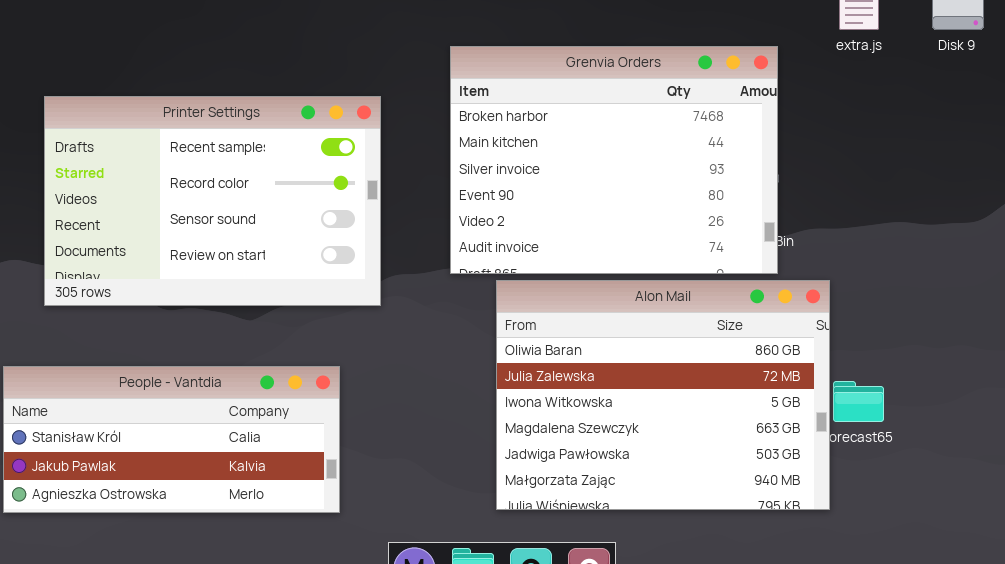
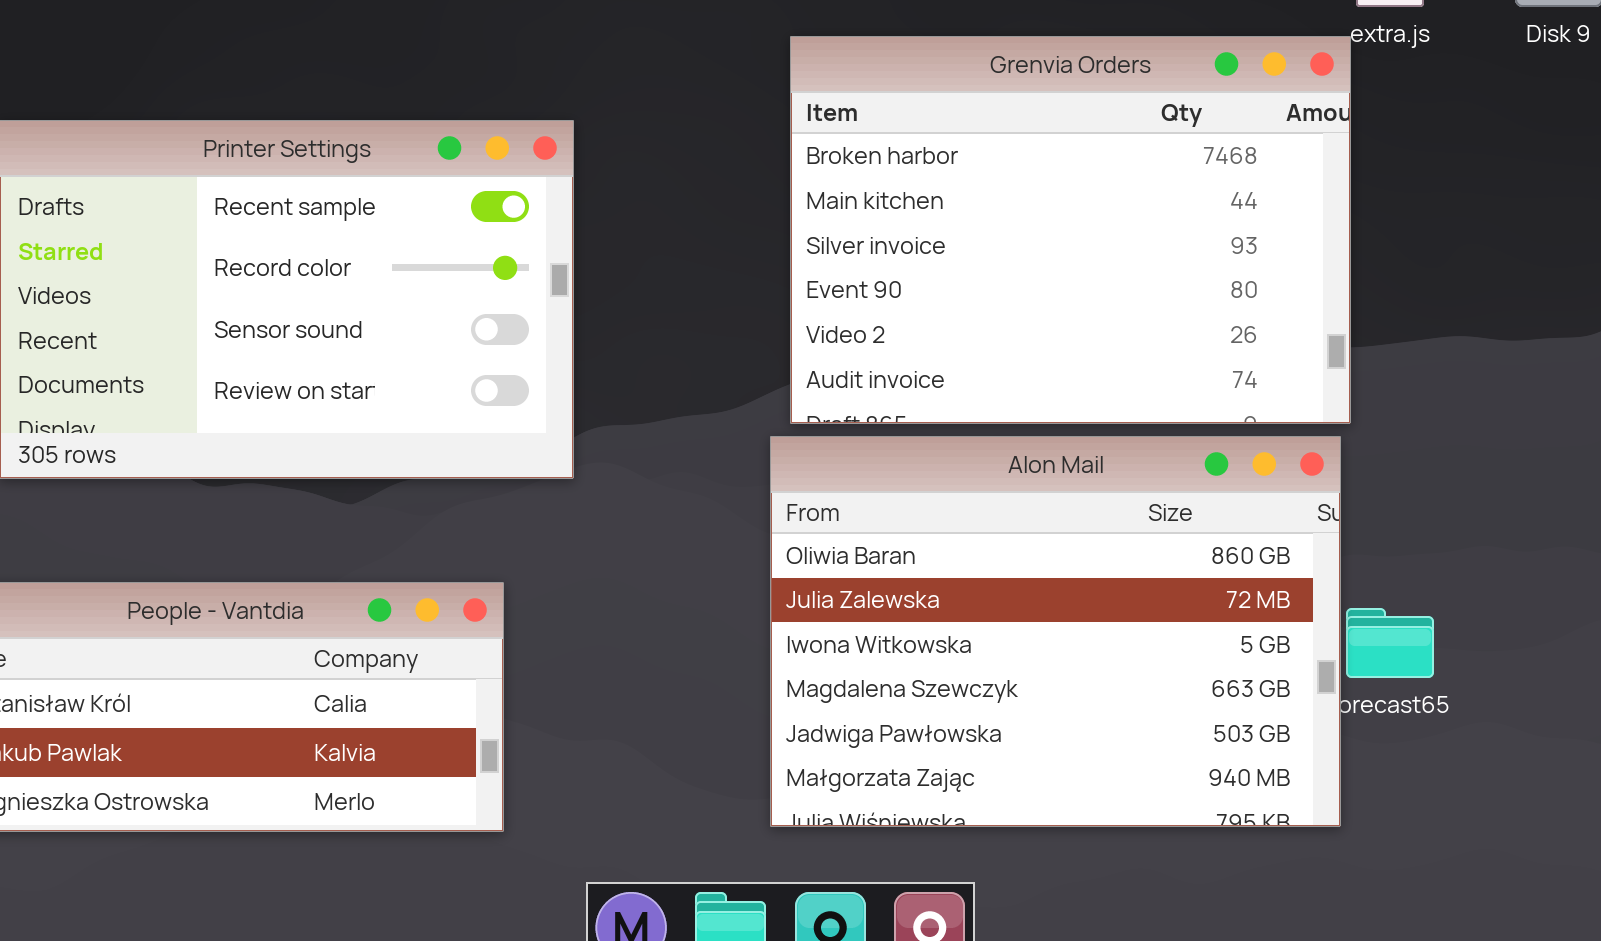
Grenvia Orders: [450,46,778,274] -> [790,36,1351,424], moved

